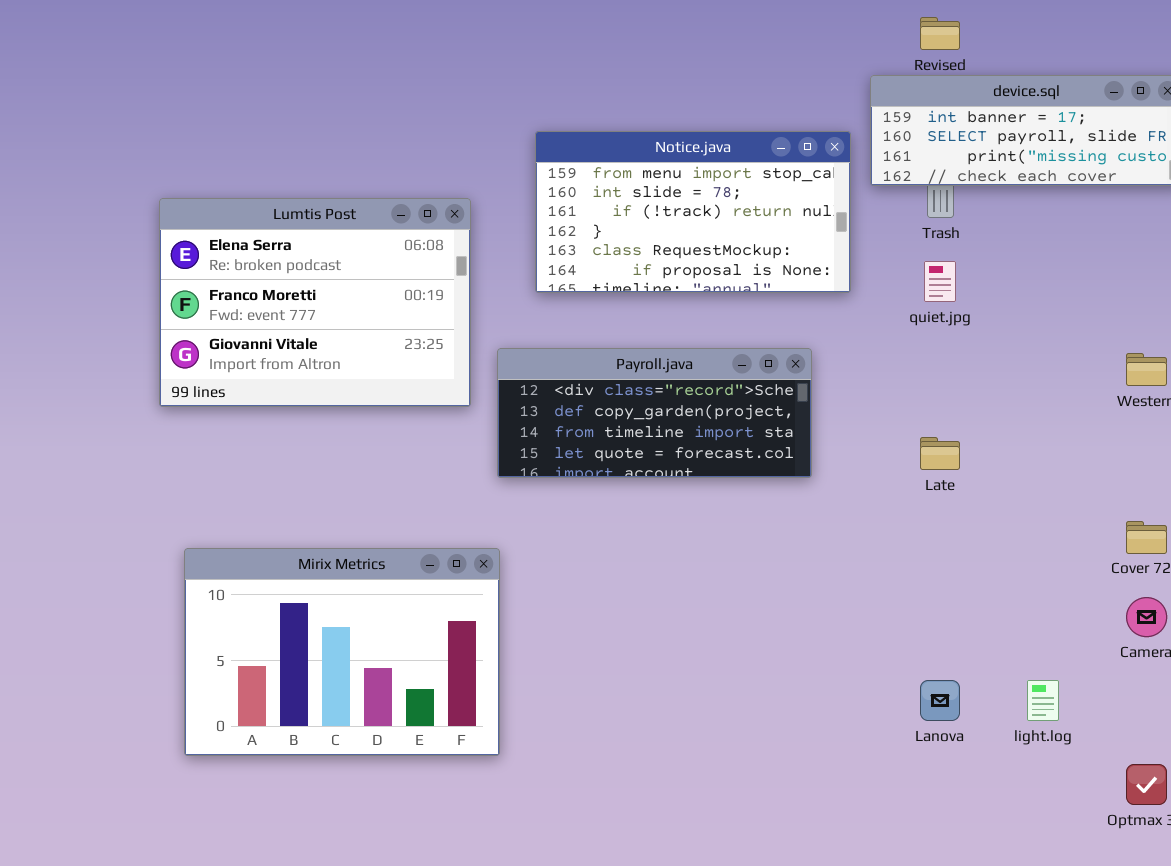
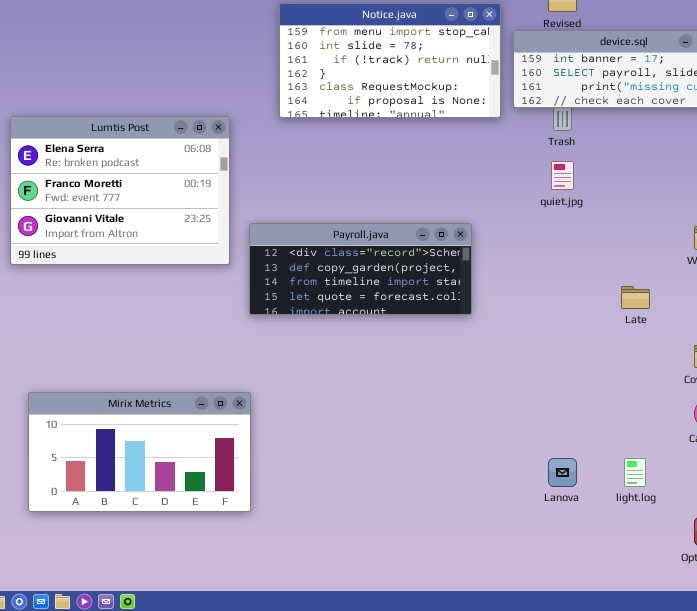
Notice.java: [535,131,851,293] -> [279,3,501,118], moved
Late: [920,437,960,470] -> [621,286,650,309], moved
Mirix Metrics: [184,548,500,756] -> [28,392,251,512], resized

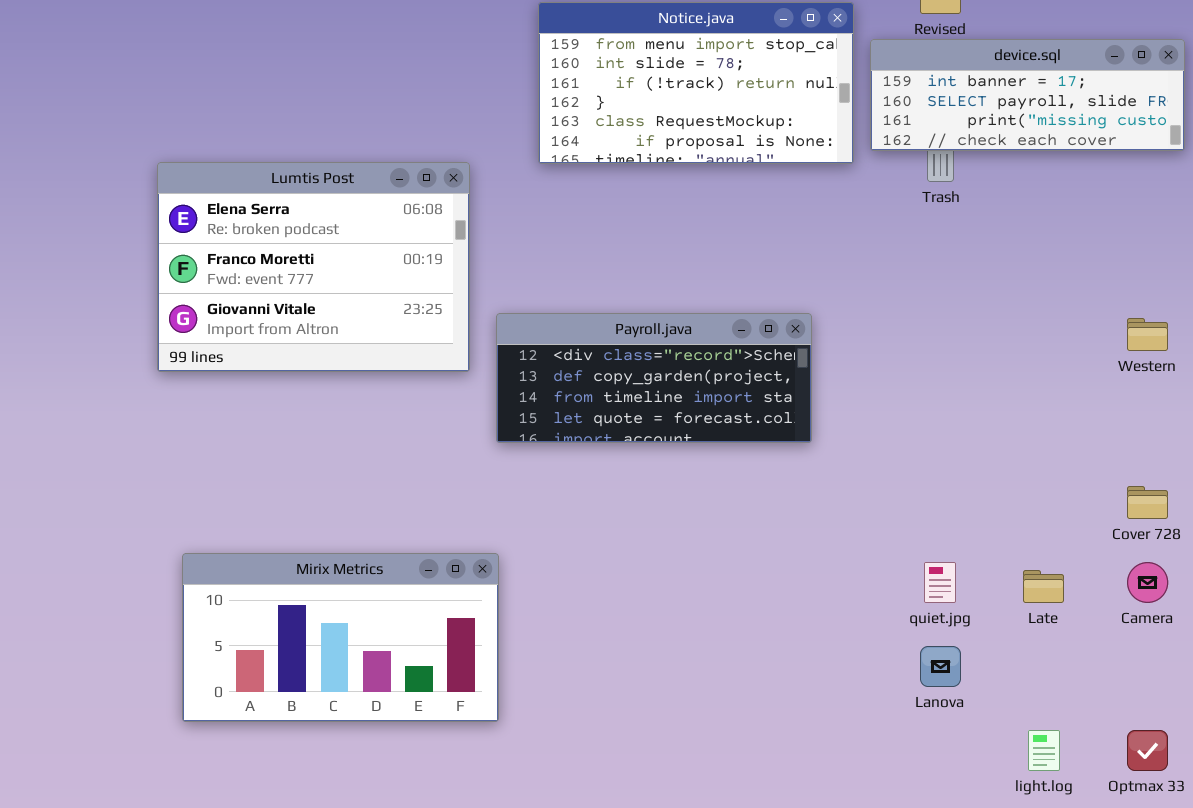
quiet.jpg: [551,161,574,190] -> [924,562,956,603], moved
Late: [621,286,650,309] -> [1023,570,1064,603], moved
light.log: [624,458,646,487] -> [1028,730,1060,771], moved

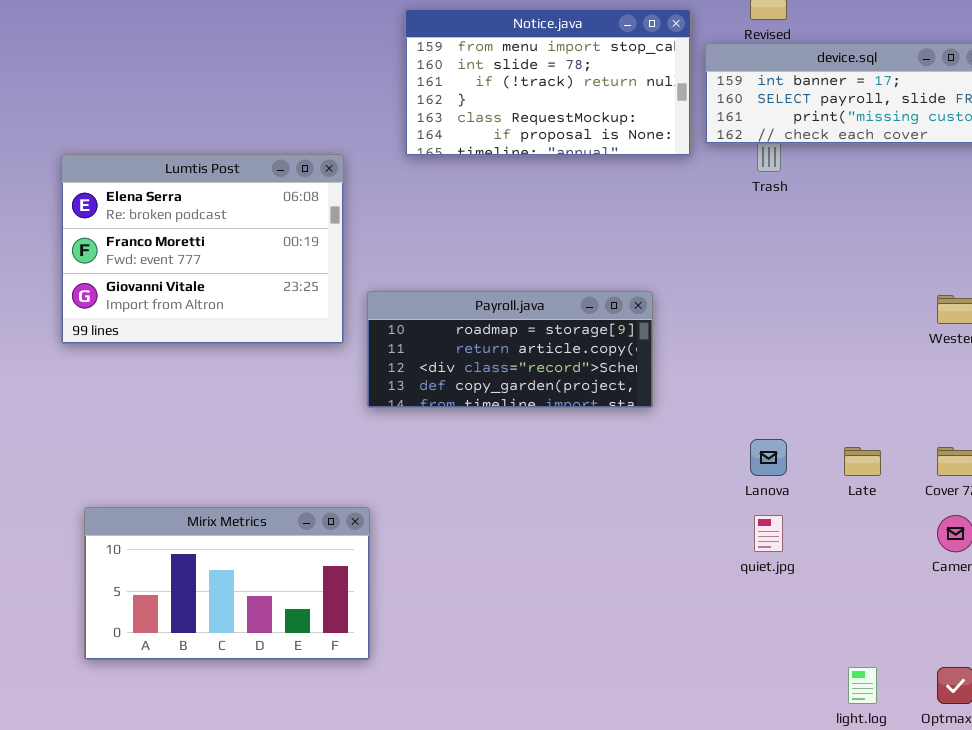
Payroll.java: [496,313,812,443] -> [367,291,653,408], scrolled up 2 rows
Late: [1023,570,1064,603] -> [844,447,881,476], moved
Lanova: [920,646,961,687] -> [750,439,787,476], moved

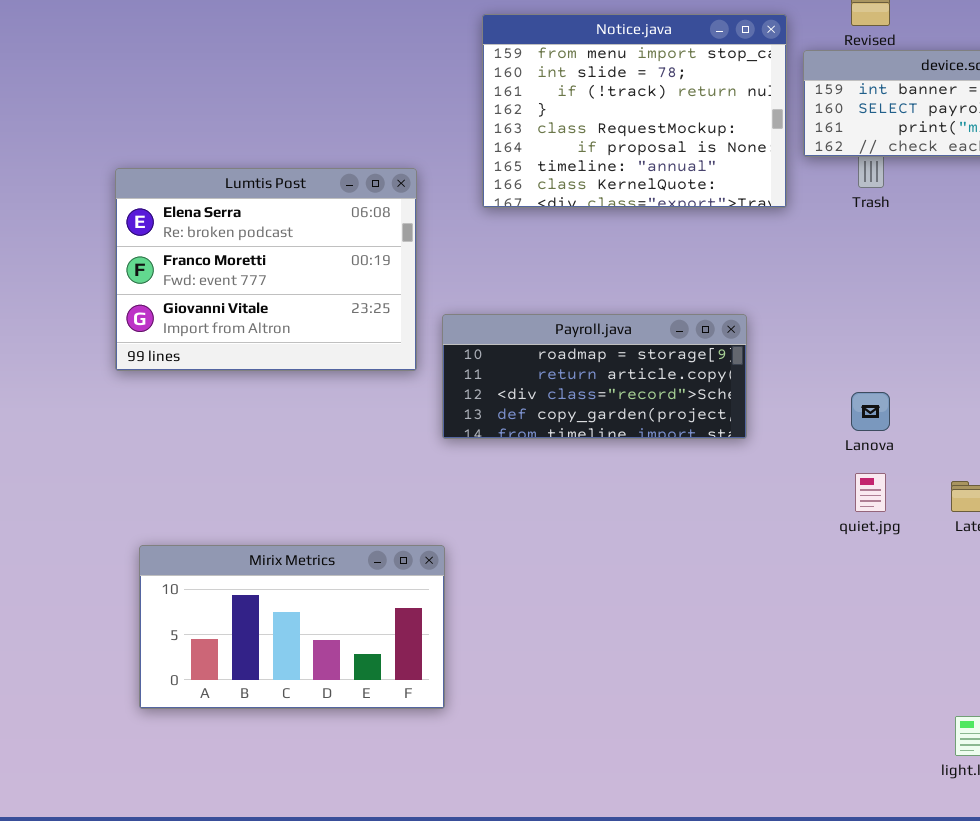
Notice.java: [405,9,691,156] -> [482,14,787,208], resized
Lanova: [750,439,787,476] -> [851,392,890,431], moved
quiet.jpg: [754,515,783,552] -> [855,473,886,512], moved

